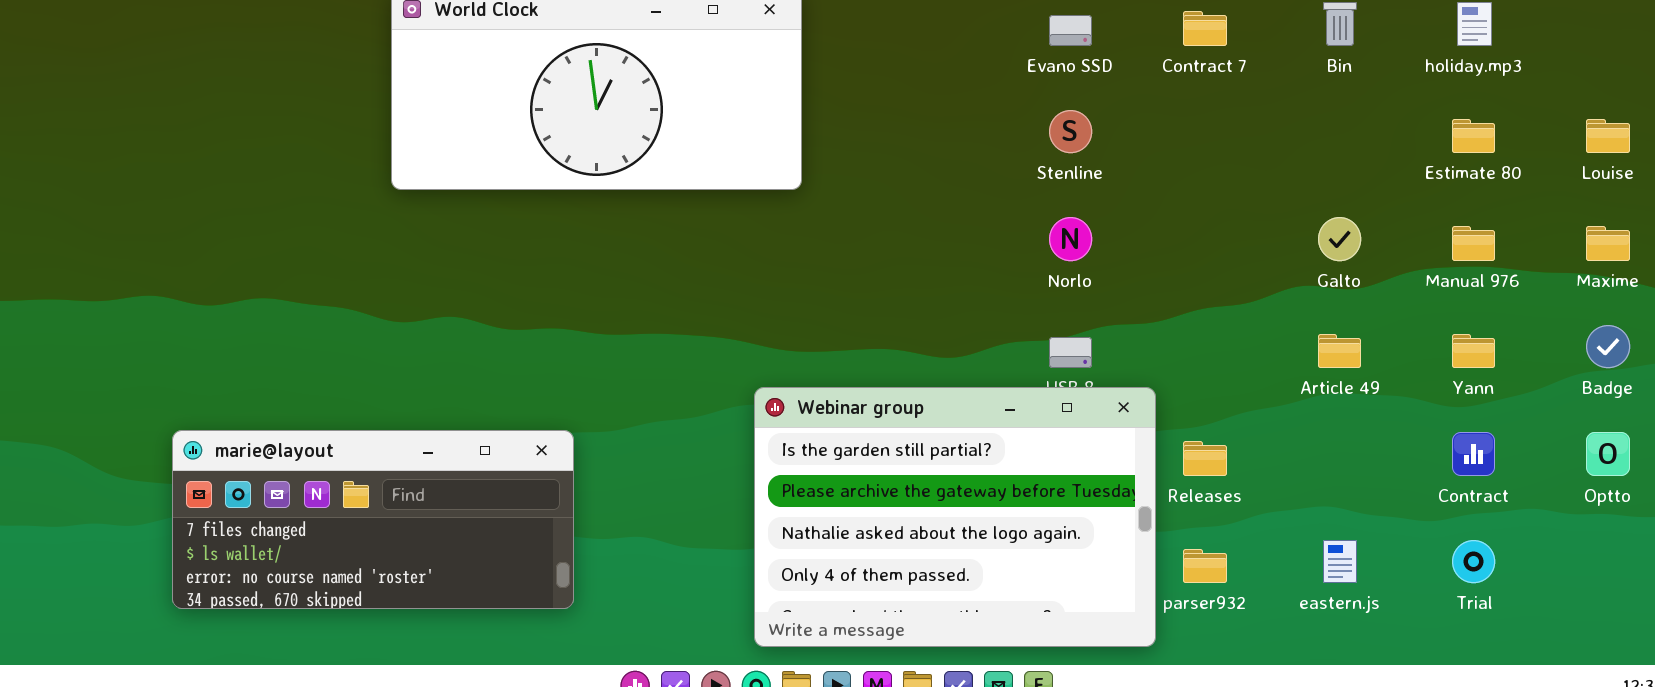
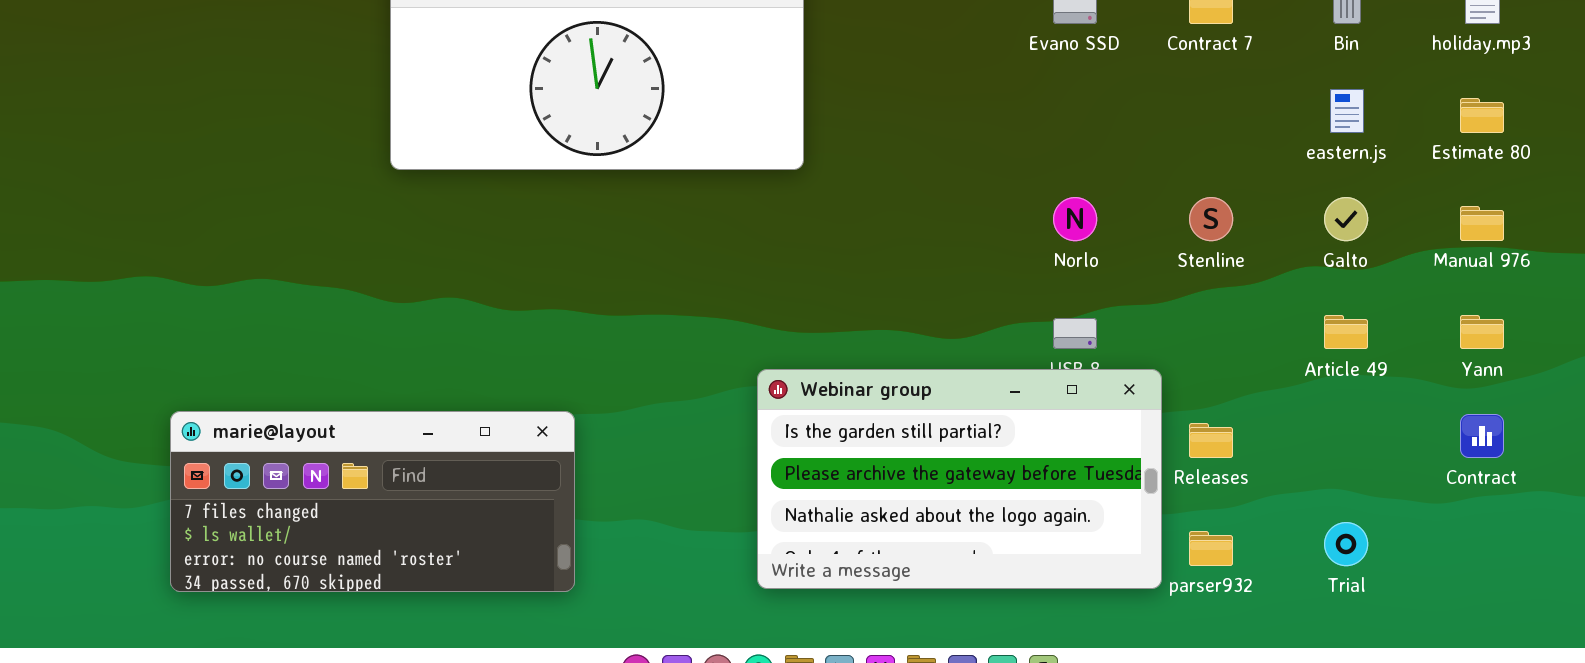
Stenline: [1049,110,1092,153] -> [1189,197,1233,241], moved
Webinar group: [754,387,1156,647] -> [757,369,1162,589], resized
eastern.js: [1323,540,1357,583] -> [1330,89,1364,133], moved
Trial: [1452,540,1495,583] -> [1324,522,1368,566], moved

